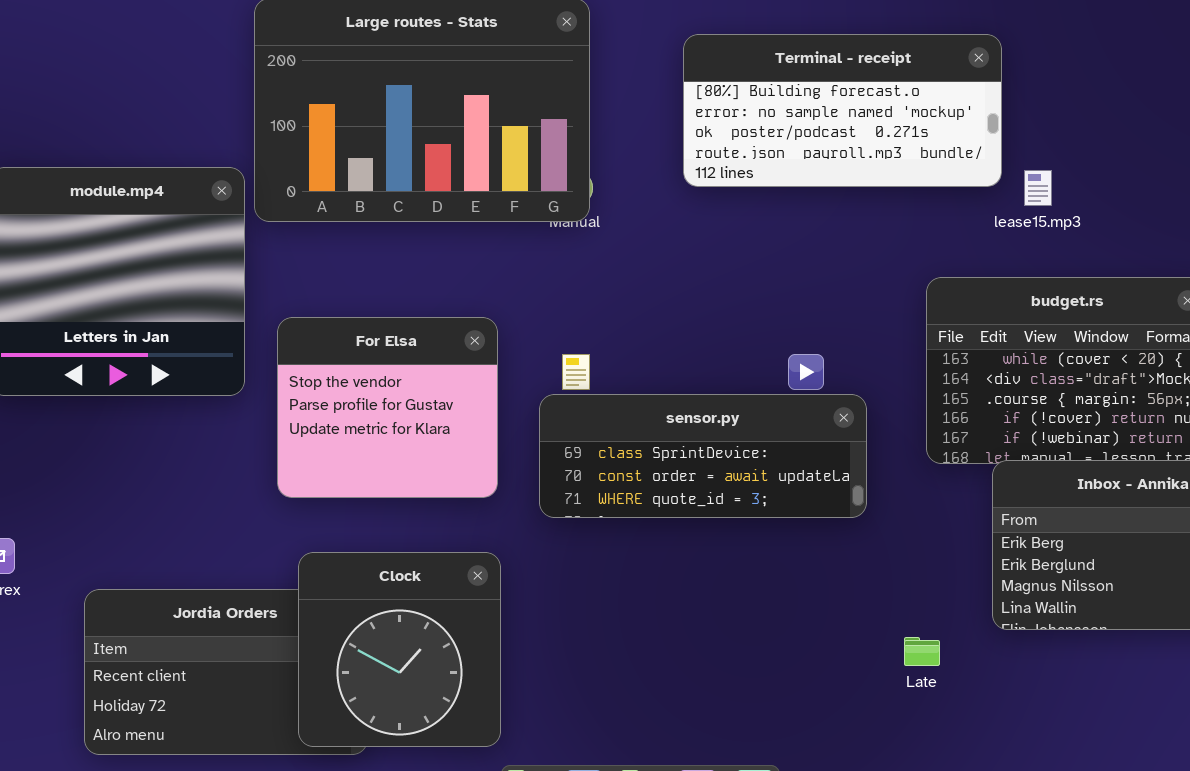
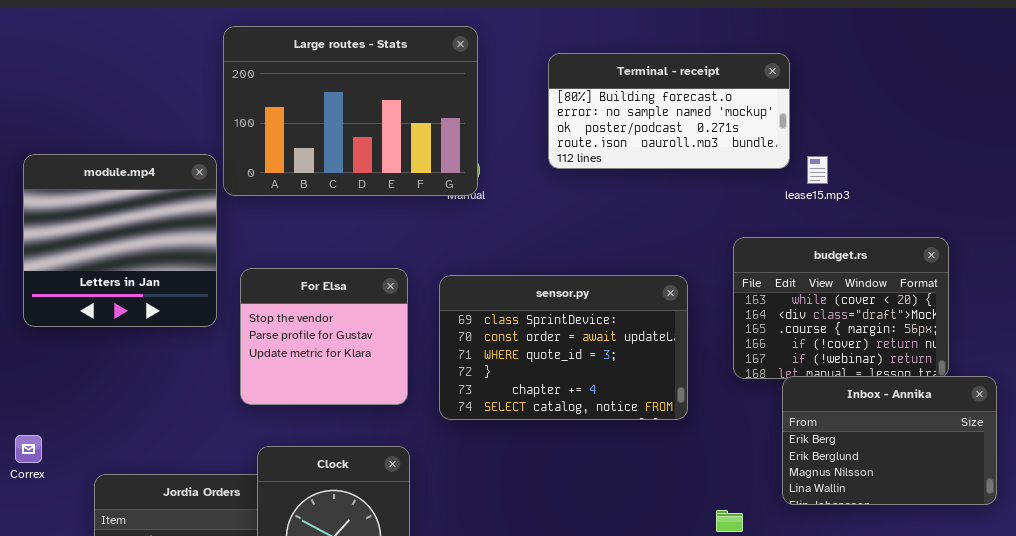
sensor.py: [539,394,867,518] -> [439,275,688,420], resized

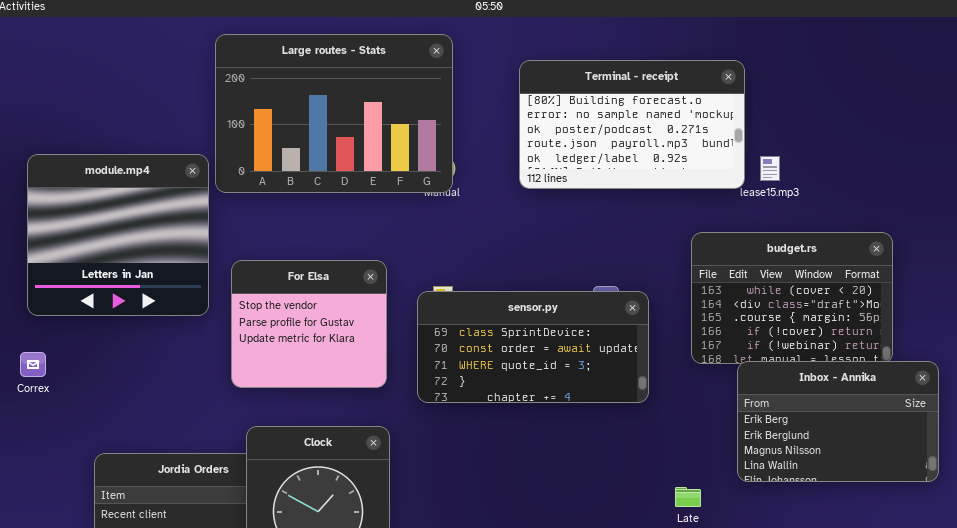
Terminal - receipt: [548,53,790,169] -> [519,60,745,189], resized
sensor.py: [439,275,688,420] -> [417,291,649,403], resized
Correx: [15,435,42,463] -> [20,352,46,377], moved

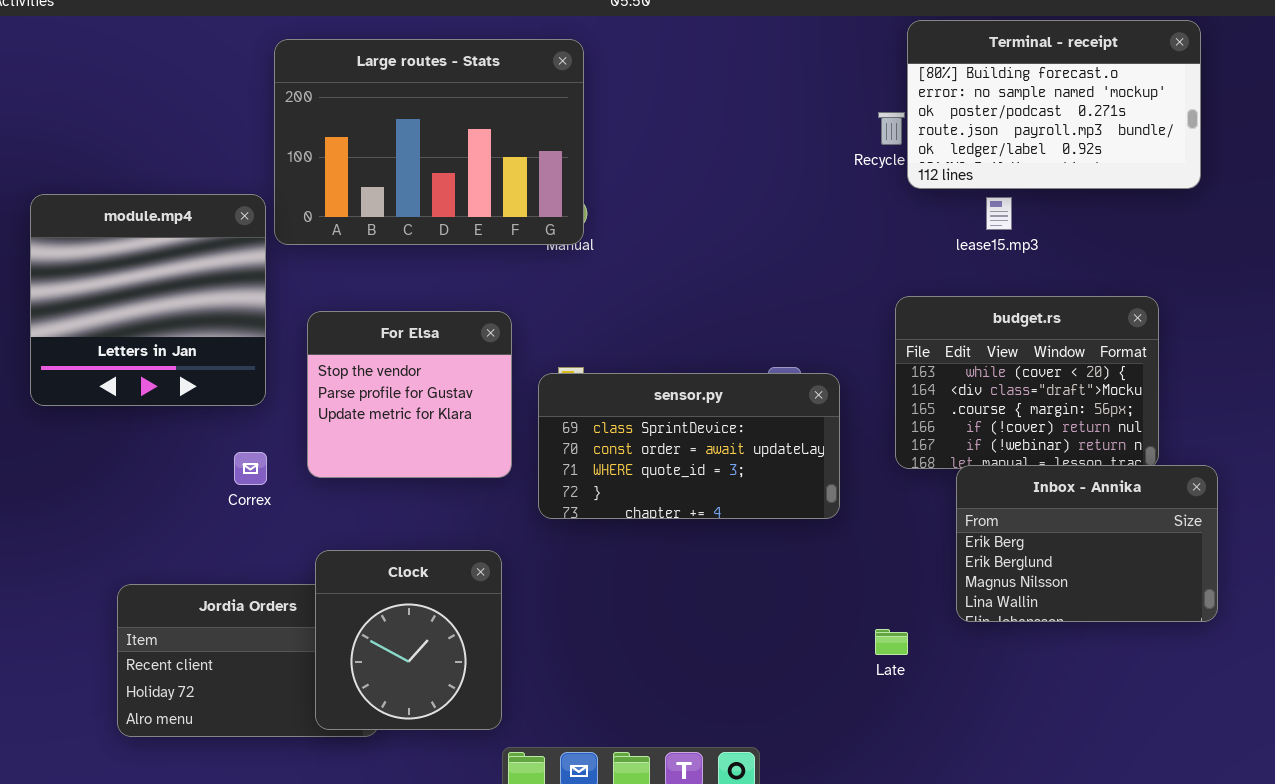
Terminal - receipt: [519,60,745,189] -> [907,20,1201,189], moved
For Elsa: [231,260,387,388] -> [307,311,512,478], moved
Correx: [20,352,46,377] -> [234,452,267,485], moved

